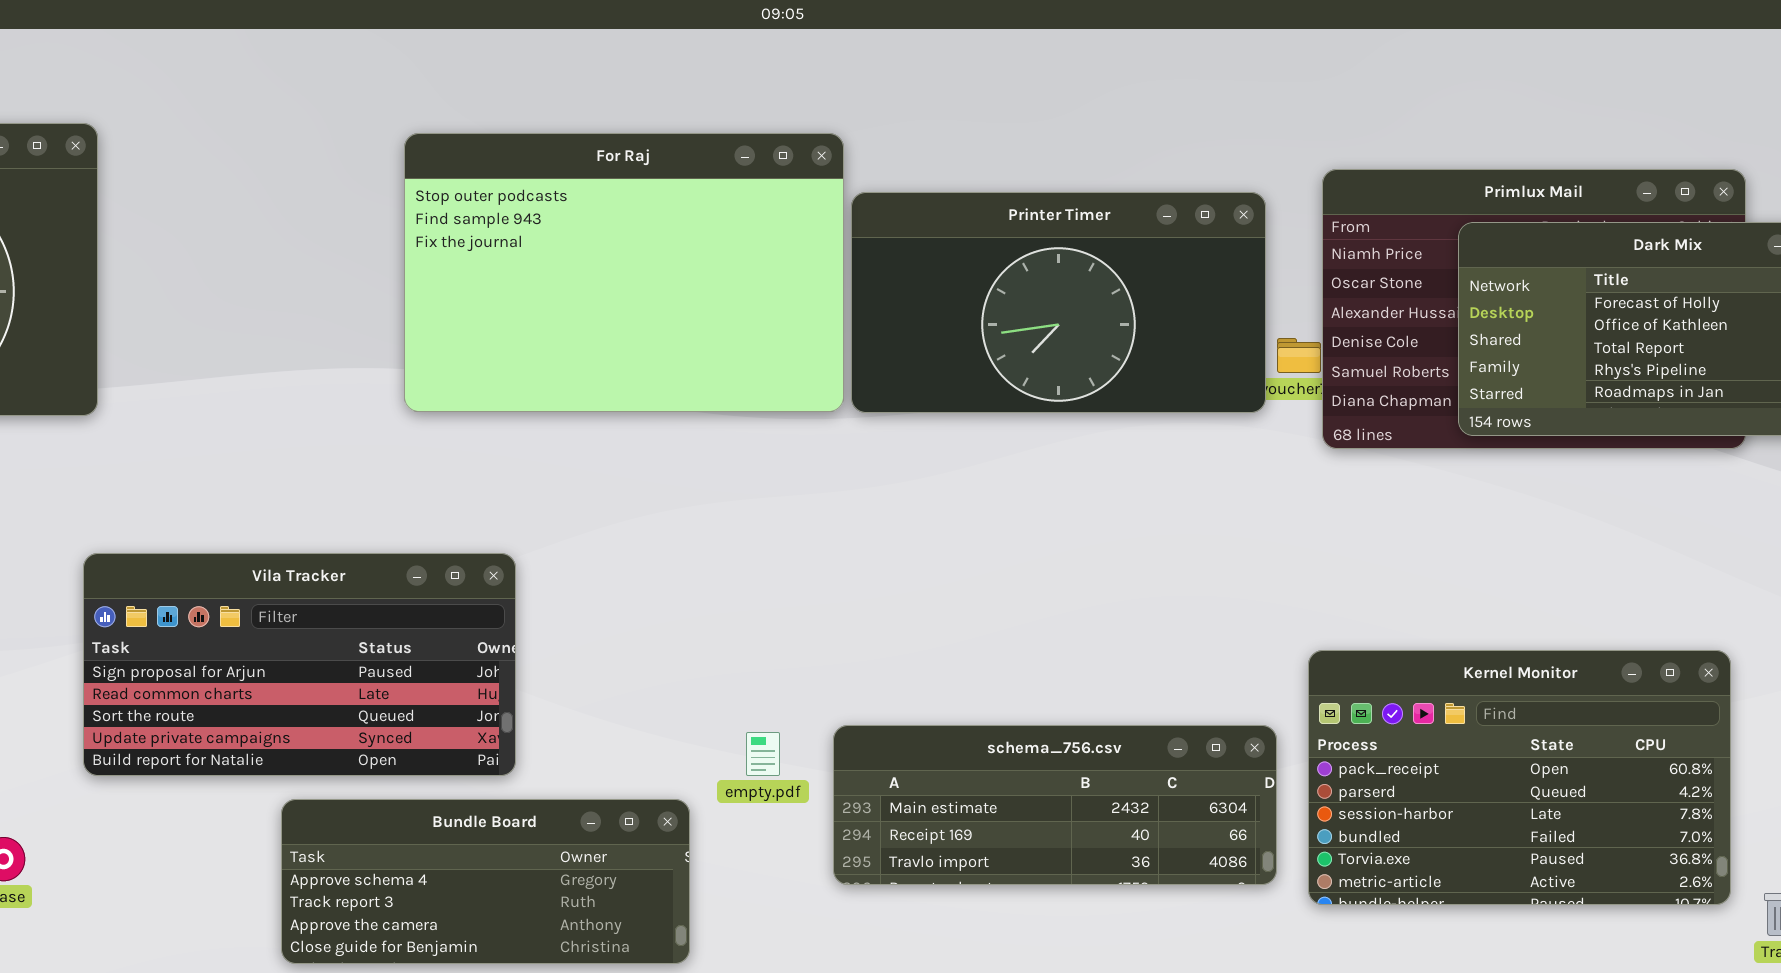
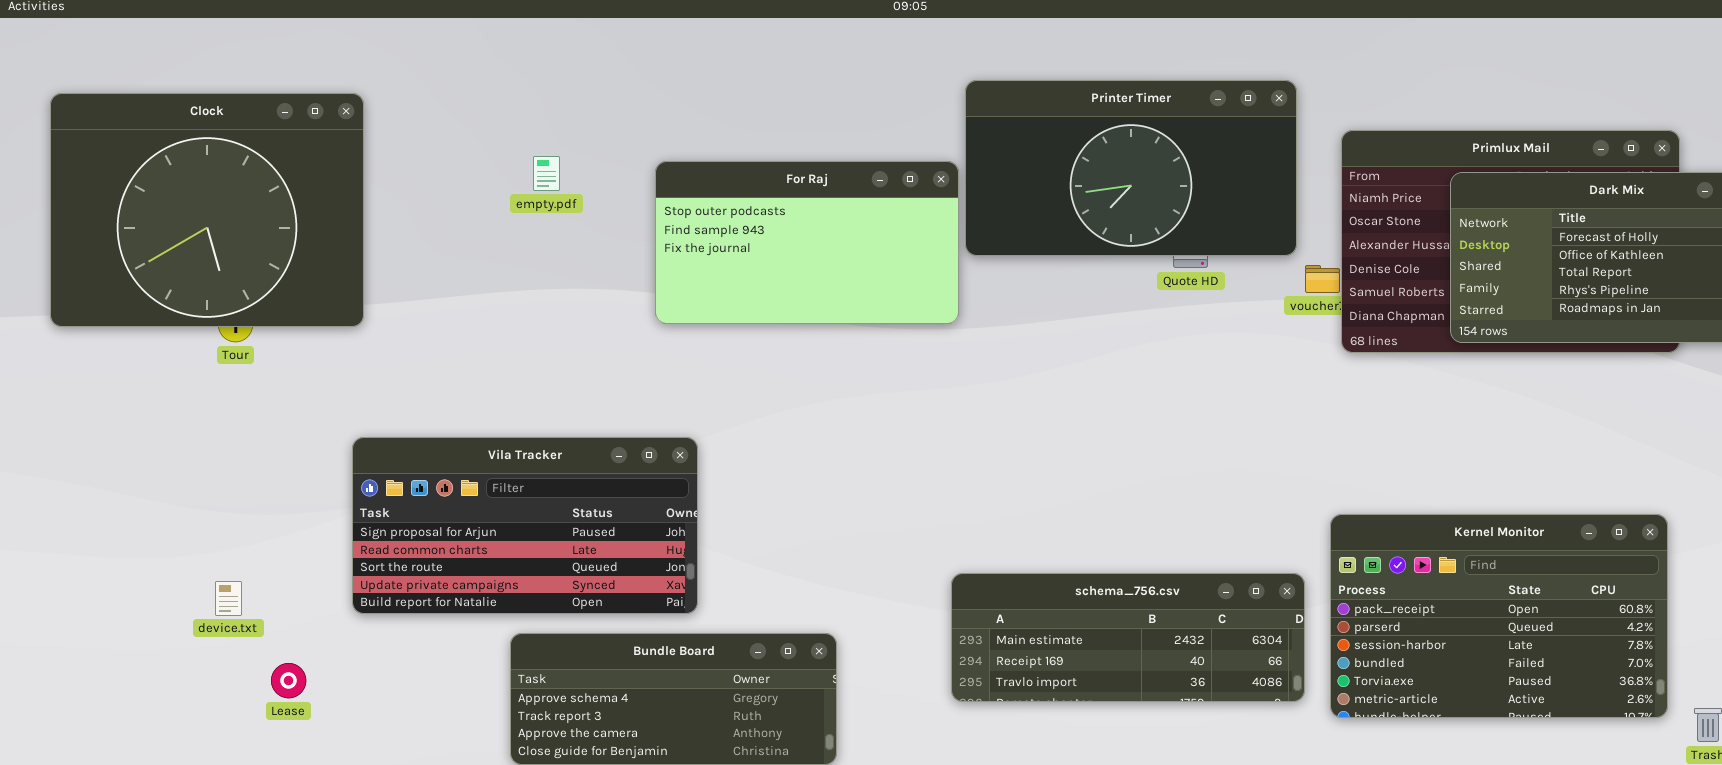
For Raj: [404,133,844,412] -> [655,161,959,324], resized
Printer Timer: [851,192,1266,413] -> [965,80,1297,256], moved
empty.pdf: [746,732,780,776] -> [533,156,560,191], moved

